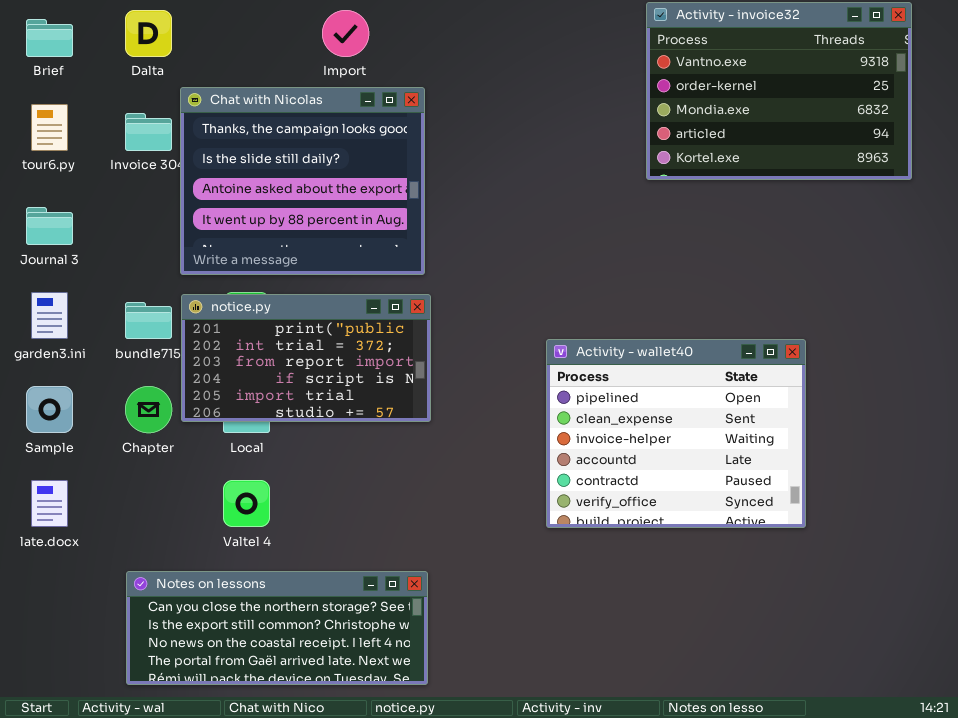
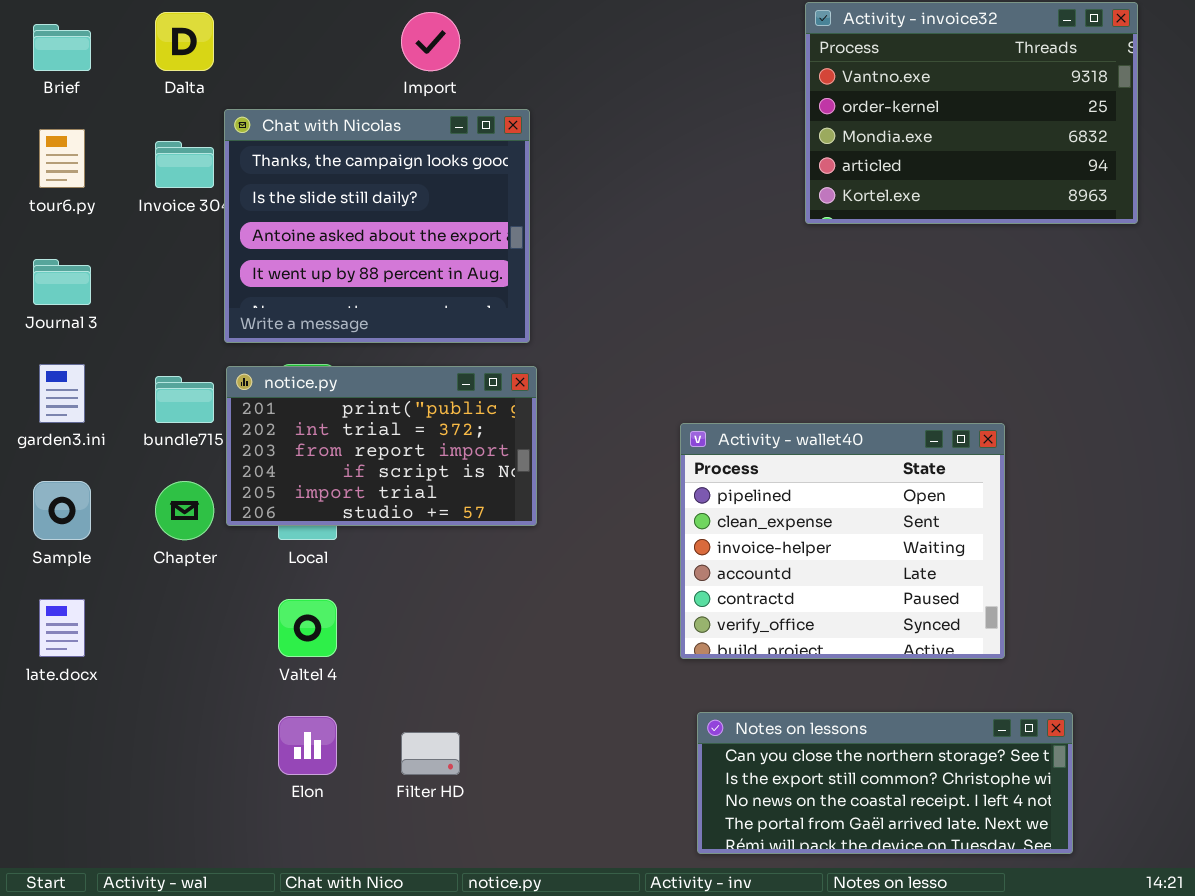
Notes on lessons: [126,571,428,685] -> [697,712,1073,854], moved

